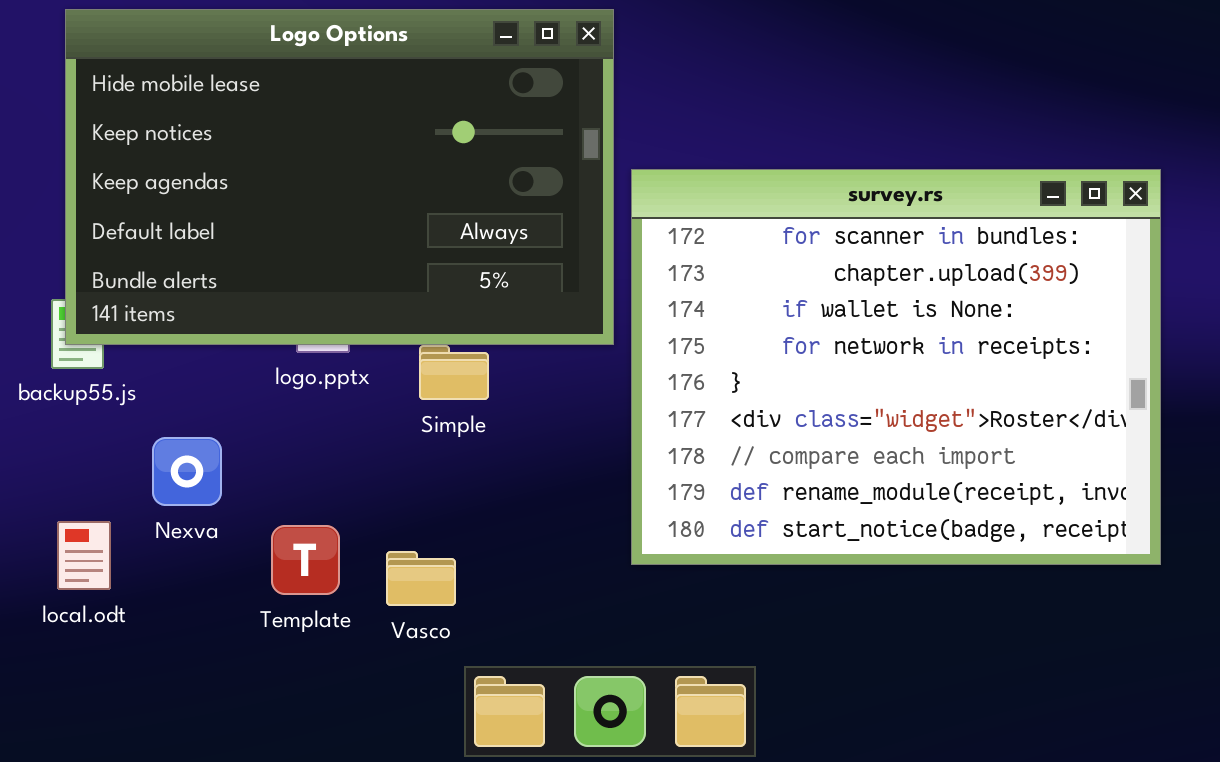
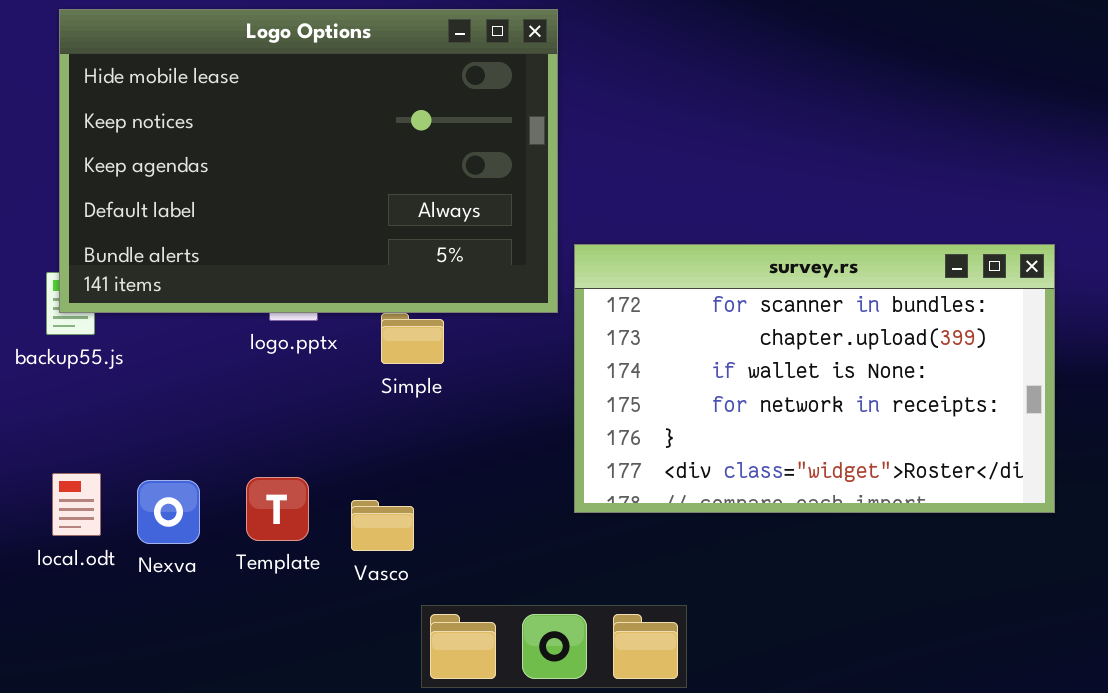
survey.rs: [631,169,1161,565] -> [574,244,1055,513], resized
Nexva: [152,437,222,506] -> [137,480,200,544], moved

